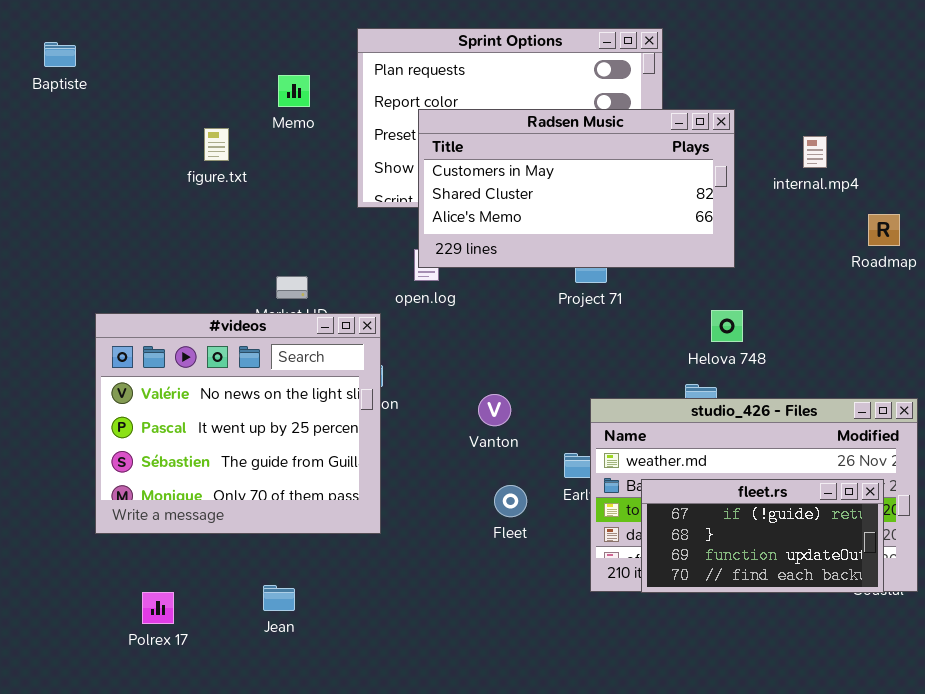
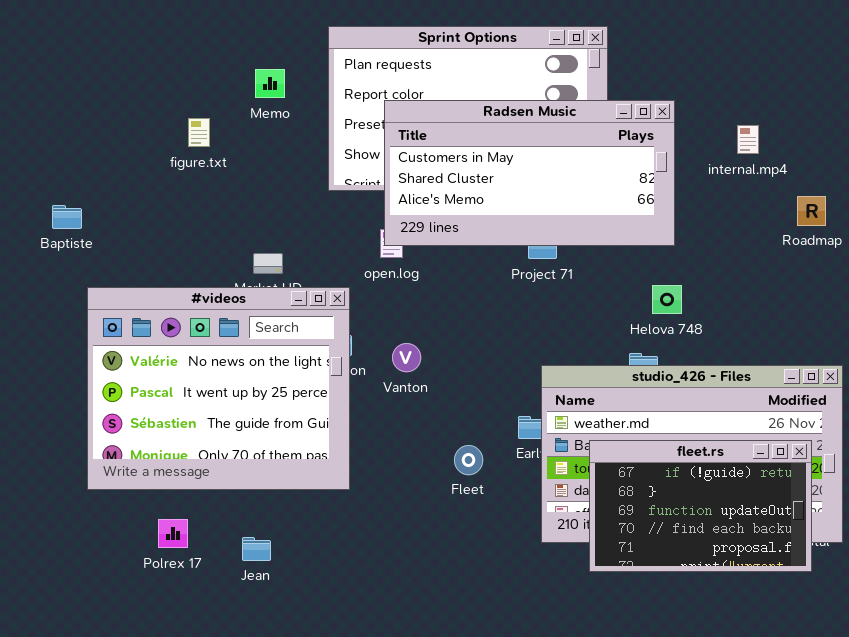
Baptiste: [44,42,76,67] -> [52,205,82,229], moved
Vanton: [478,394,511,426] -> [392,343,421,372], moved
fleet.rs: [641,479,884,593] -> [589,440,812,572], resized
Polrex 17: [142,592,174,624] -> [158,519,188,548], moved

